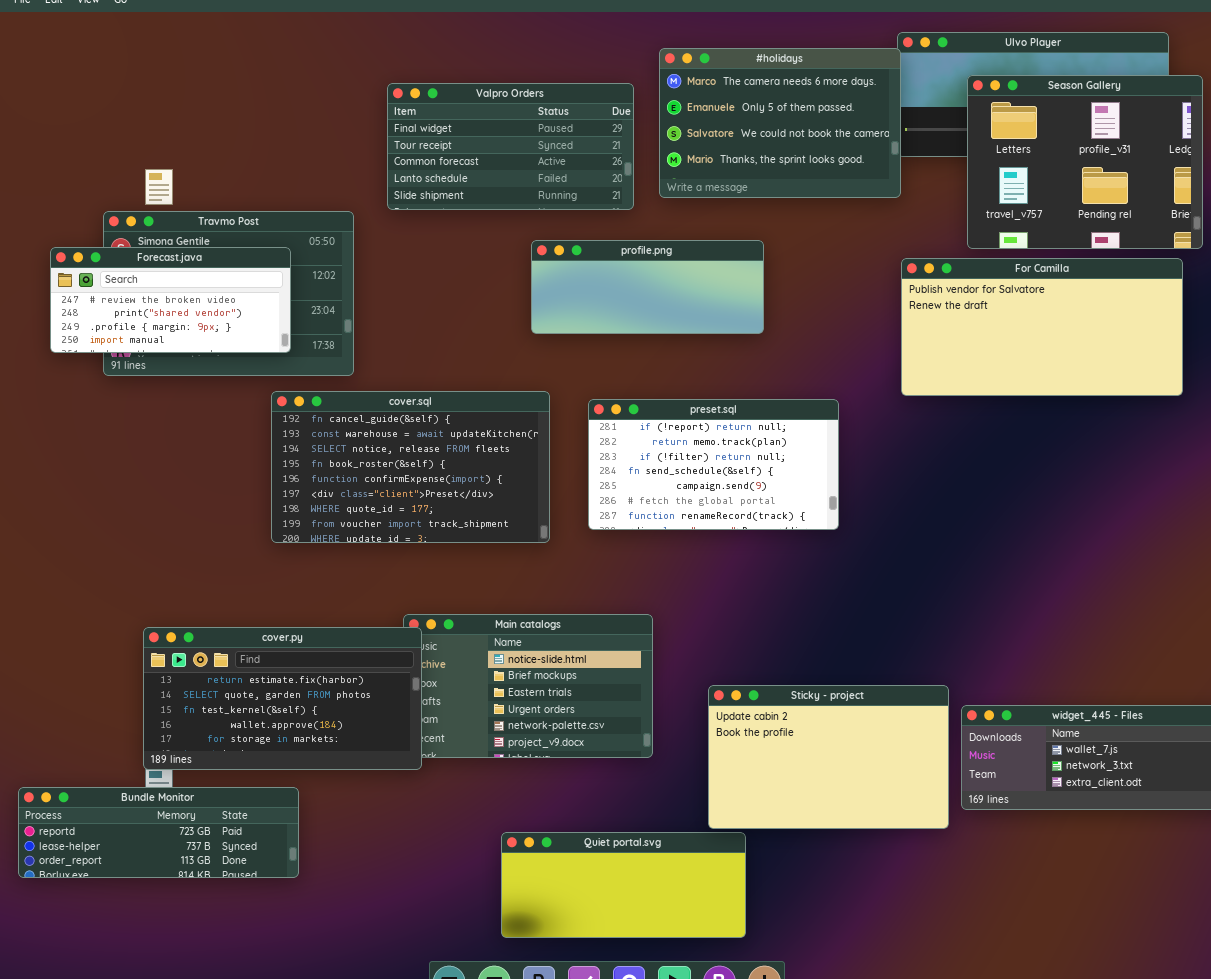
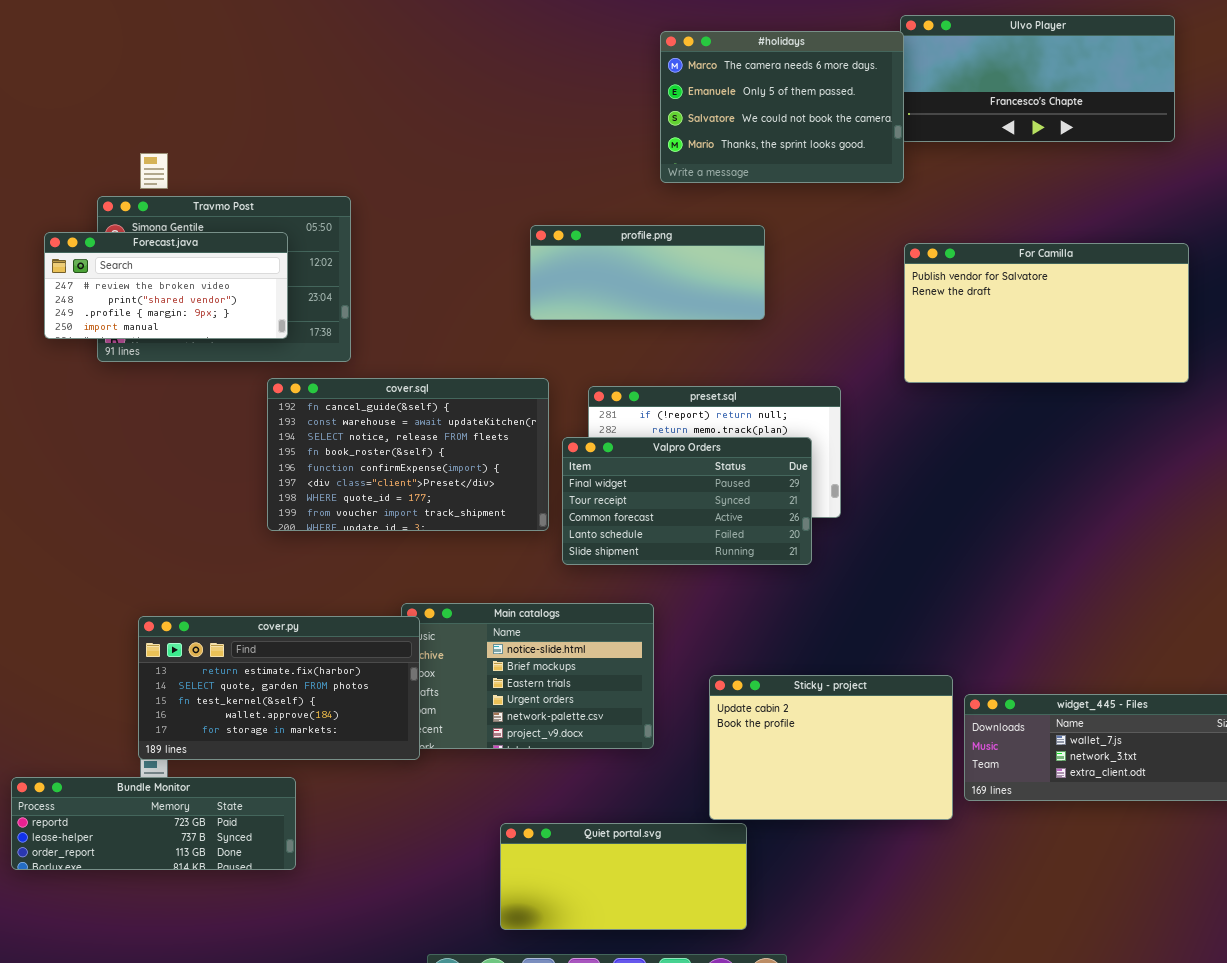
Season Gallery: [967,75,1203,249] -> none, closed
Valpro Orders: [387,83,634,210] -> [562,437,812,565], moved

